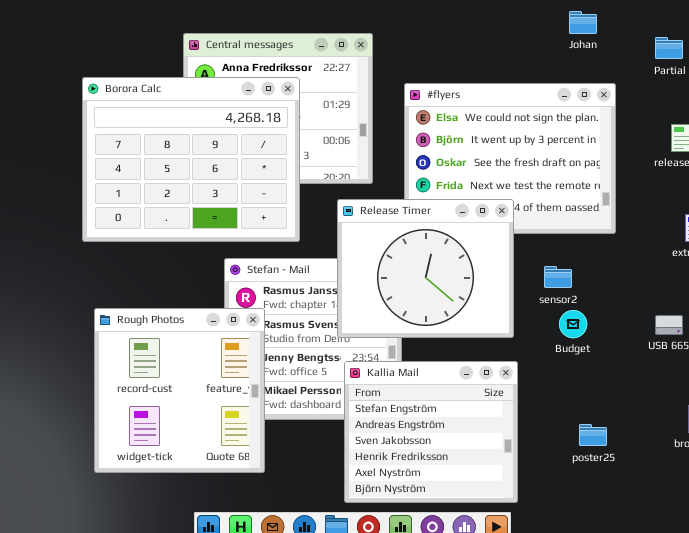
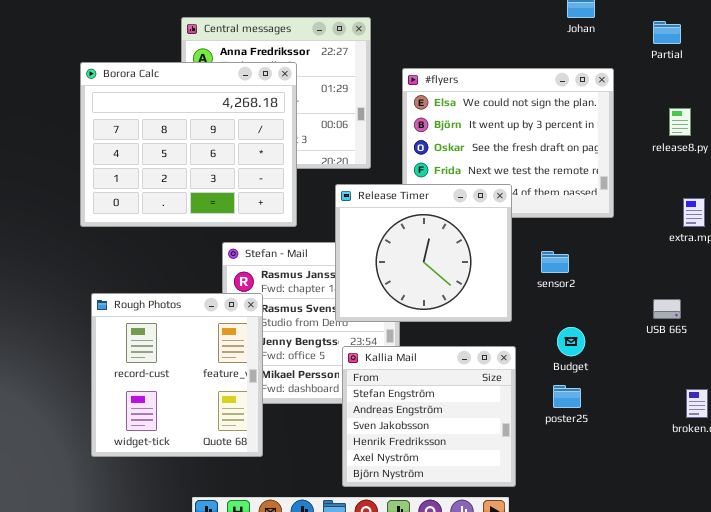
Budget: [559,310,587,338] -> [557,327,585,356], moved
poster25: [579,424,607,446] -> [553,385,581,408], moved

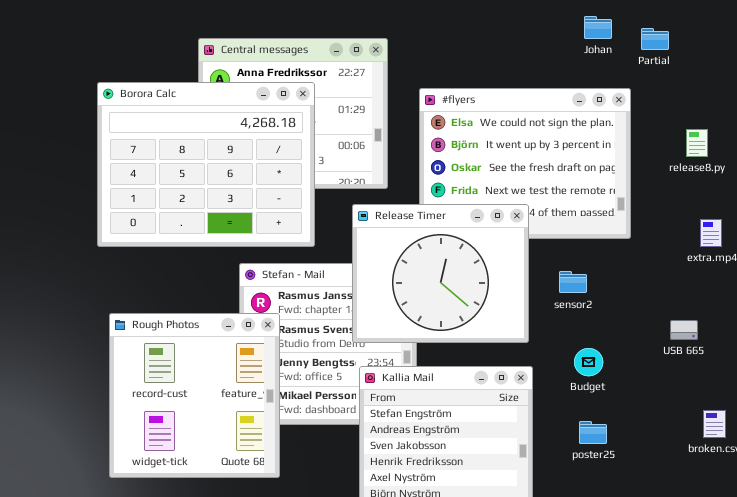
Partial: [653,21,681,44] -> [641,28,669,50], moved
poster25: [553,385,581,408] -> [579,421,607,444], moved

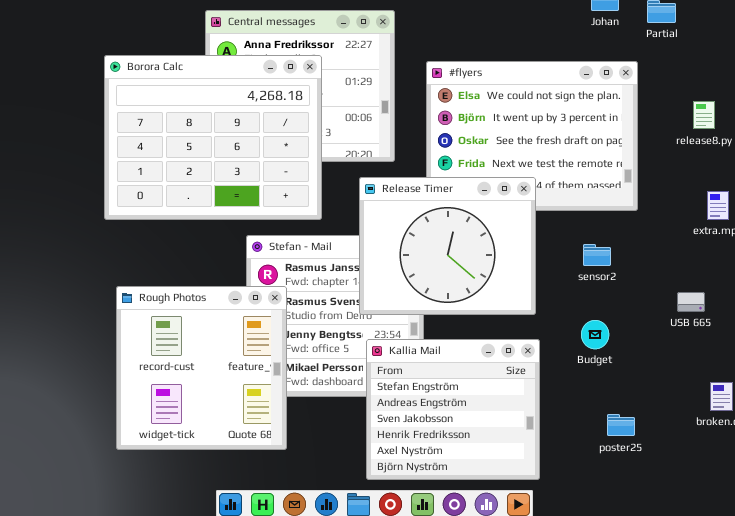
sensor2: [559,271,587,293] -> [583,244,611,266], moved
poster25: [579,421,607,444] -> [607,414,635,436], moved

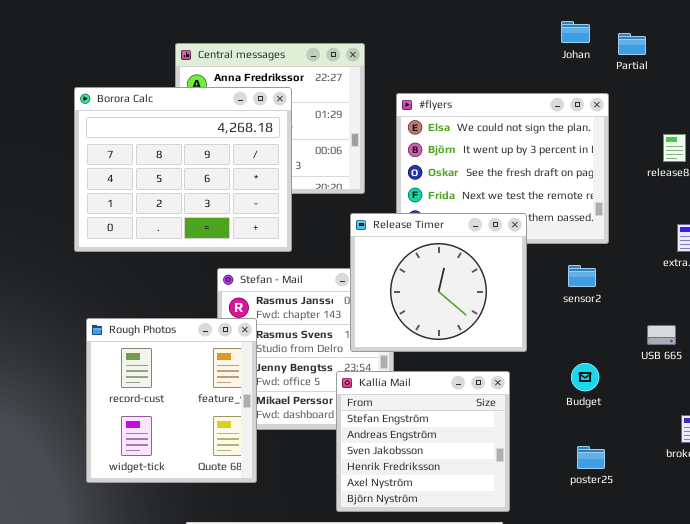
Release Timer: [359,177,536,315] -> [350,213,527,352], moved
sensor2: [583,244,611,266] -> [568,265,596,287], moved
Budget: [581,320,609,349] -> [571,363,599,391], moved

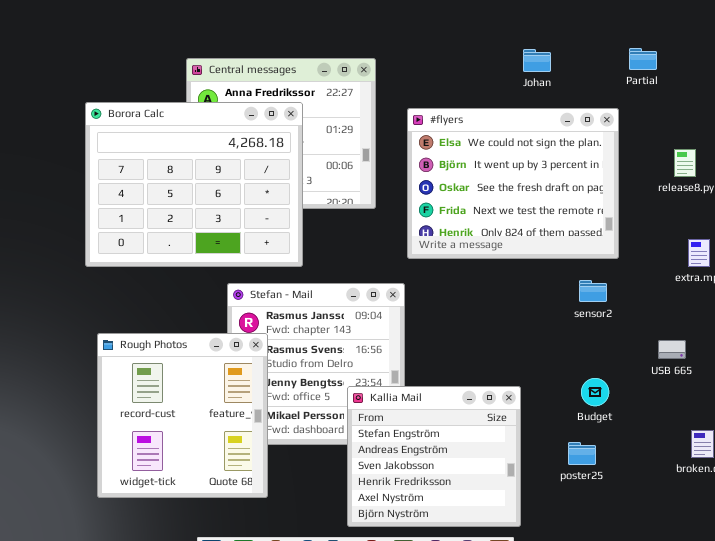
Johan: [561,21,590,43] -> [523,49,551,72], moved
Release Timer: [350,213,527,352] -> none, closed
poster25: [577,446,605,469] -> [568,442,596,465], moved

